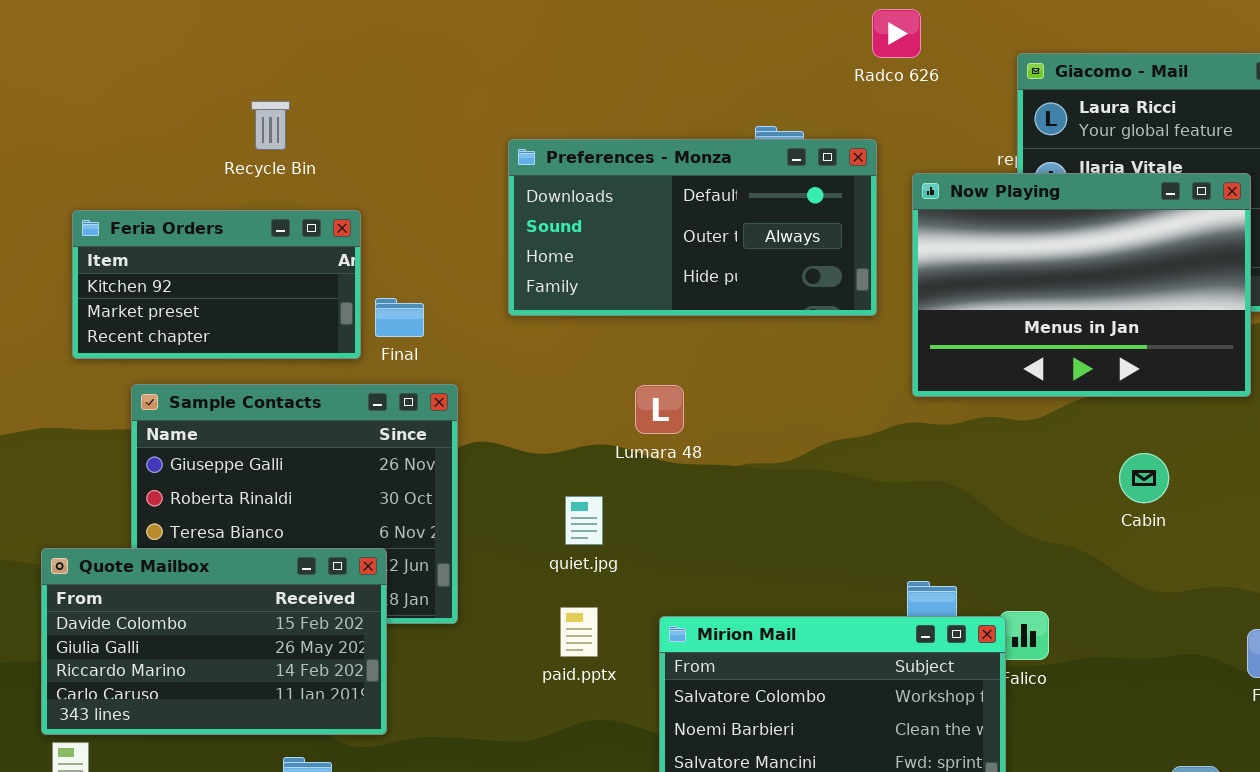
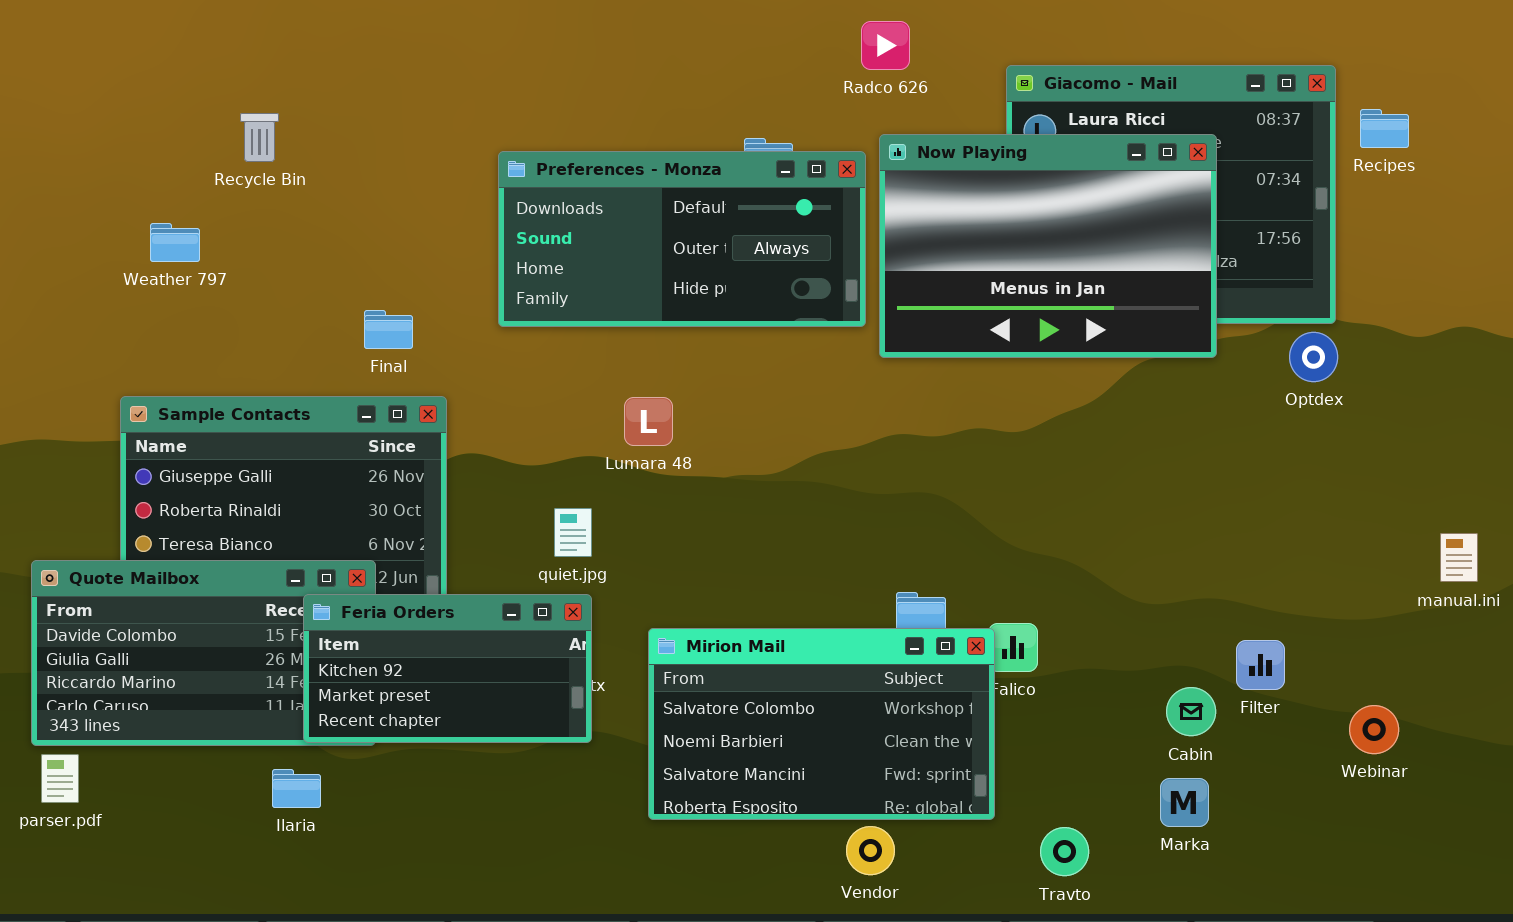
Now Playing: [912,173,1251,397] -> [879,134,1217,358], moved
Feria Orders: [72,210,361,359] -> [303,594,592,743], moved
Cabin: [1119,453,1169,503] -> [1166,687,1216,736], moved

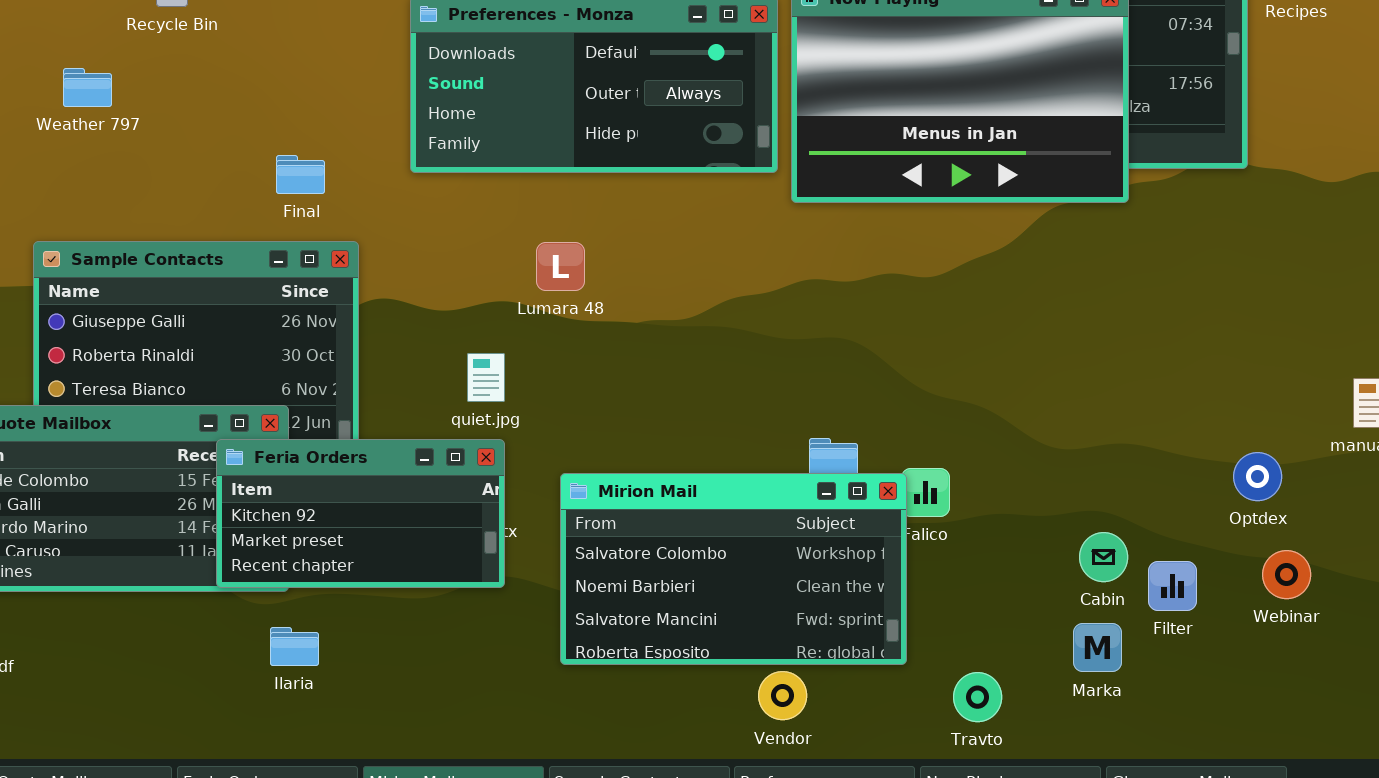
Optdex: [1289,332,1338,382] -> [1233,452,1282,501], moved
Filter: [1236,640,1285,690] -> [1148,561,1197,611], moved
Ilaria: [272,769,321,808] -> [270,627,319,666], moved

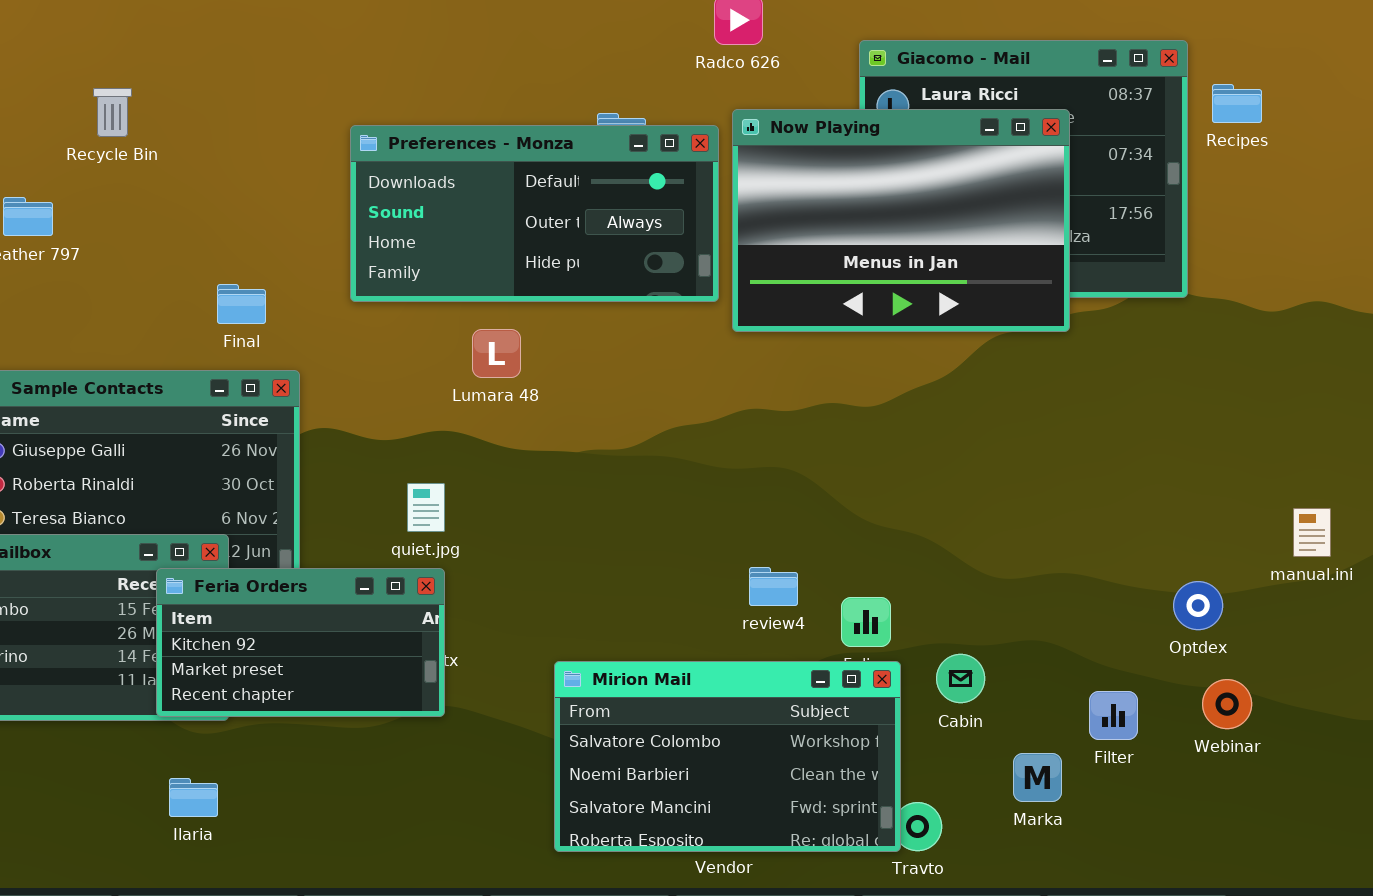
Lumara 48: [536,242,585,291] -> [472,329,521,378], moved
Mirion Mail: [560,473,907,665] -> [554,661,901,852], moved
Cabin: [1079,532,1128,582] -> [936,654,985,703], moved
Ilaria: [270,627,319,666] -> [169,778,218,817], moved

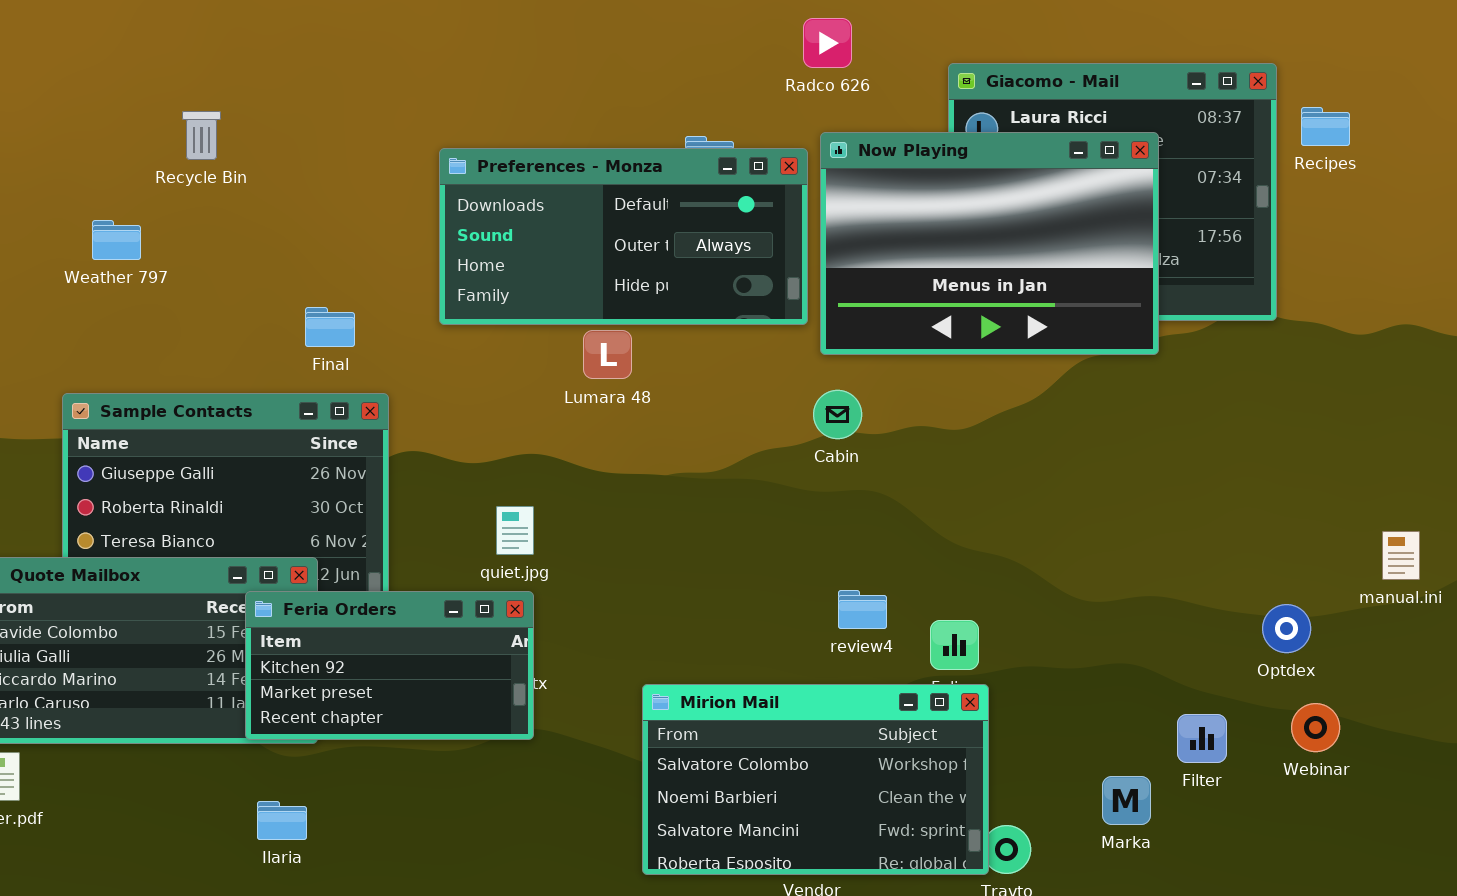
Lumara 48: [472,329,521,378] -> [583,330,632,379], moved
Cabin: [936,654,985,703] -> [813,390,862,439], moved

